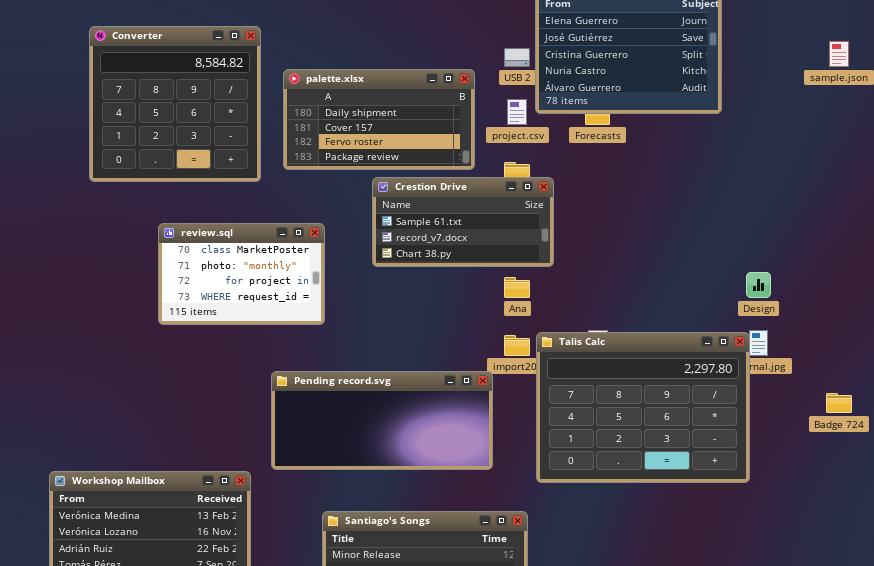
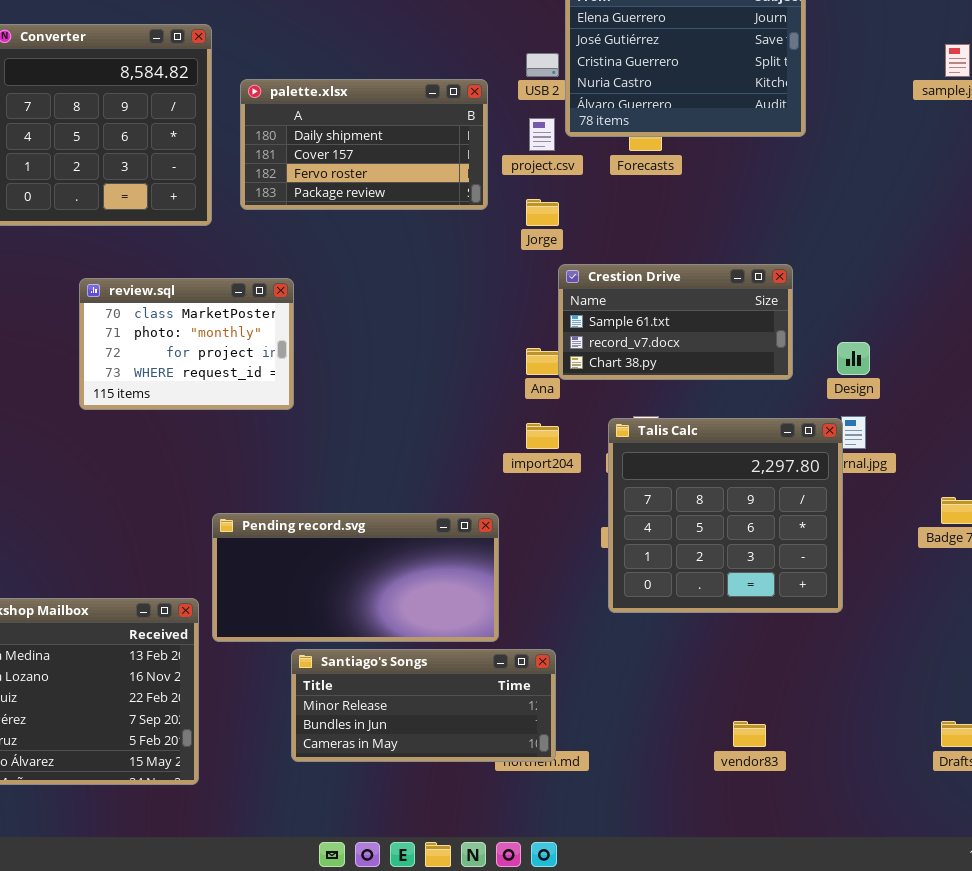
Crestion Drive: [372,177,554,267] -> [558,264,793,380], moved
Talis Calc: [536,332,750,483] -> [608,418,843,613], resized
Pending record.svg: [271,371,493,470] -> [212,513,499,642], moved

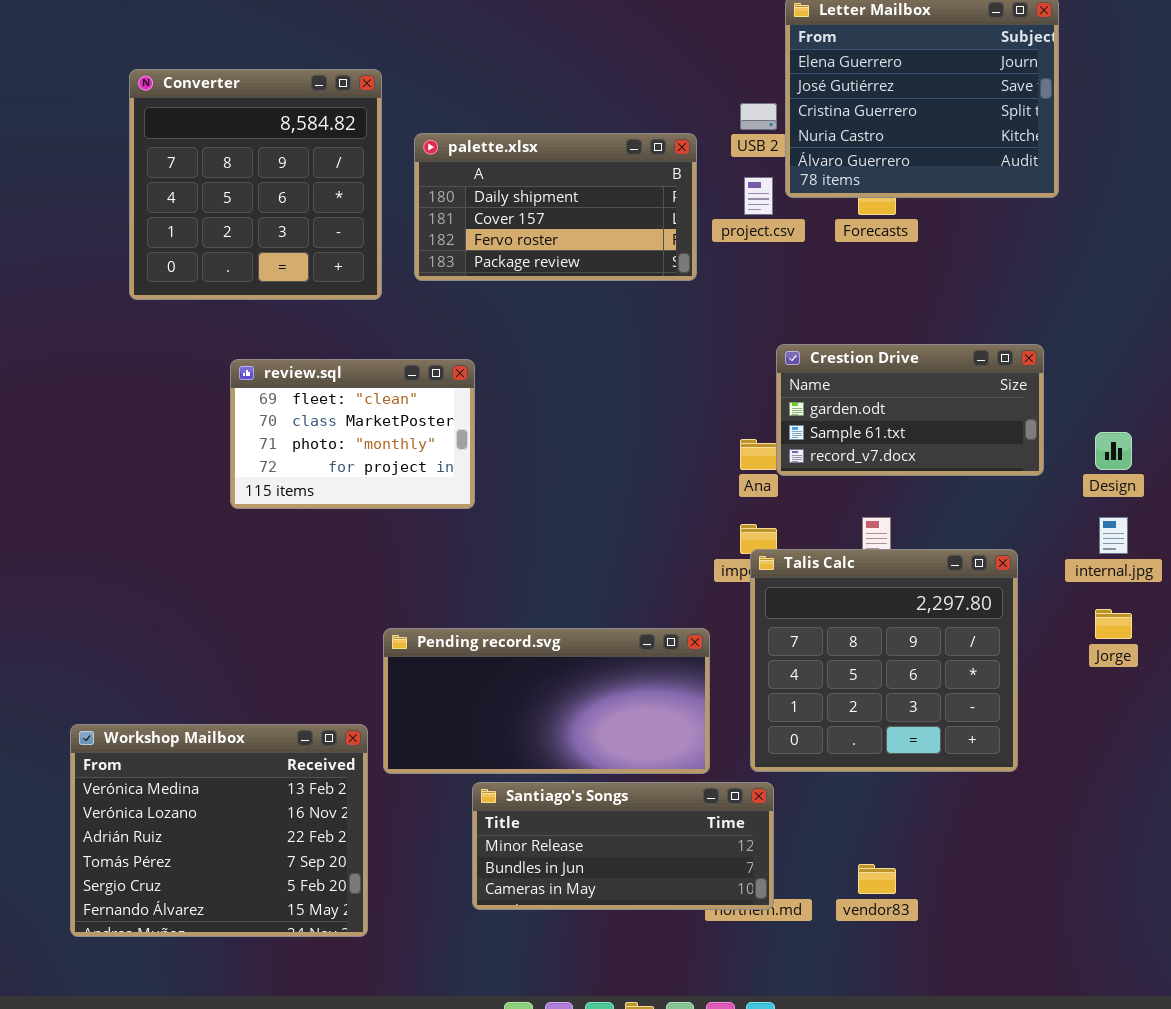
Jorge: [526,199,559,226] -> [1095,609,1132,639], moved
Crestion Drive: [558,264,793,380] -> [776,344,1044,476], scrolled up 1 row
review.sql: [79,278,294,410] -> [230,359,475,509], scrolled up 1 row
Talis Calc: [608,418,843,613] -> [750,549,1018,772], moved
vendor83: [733,721,766,747] -> [858,864,896,894], moved

